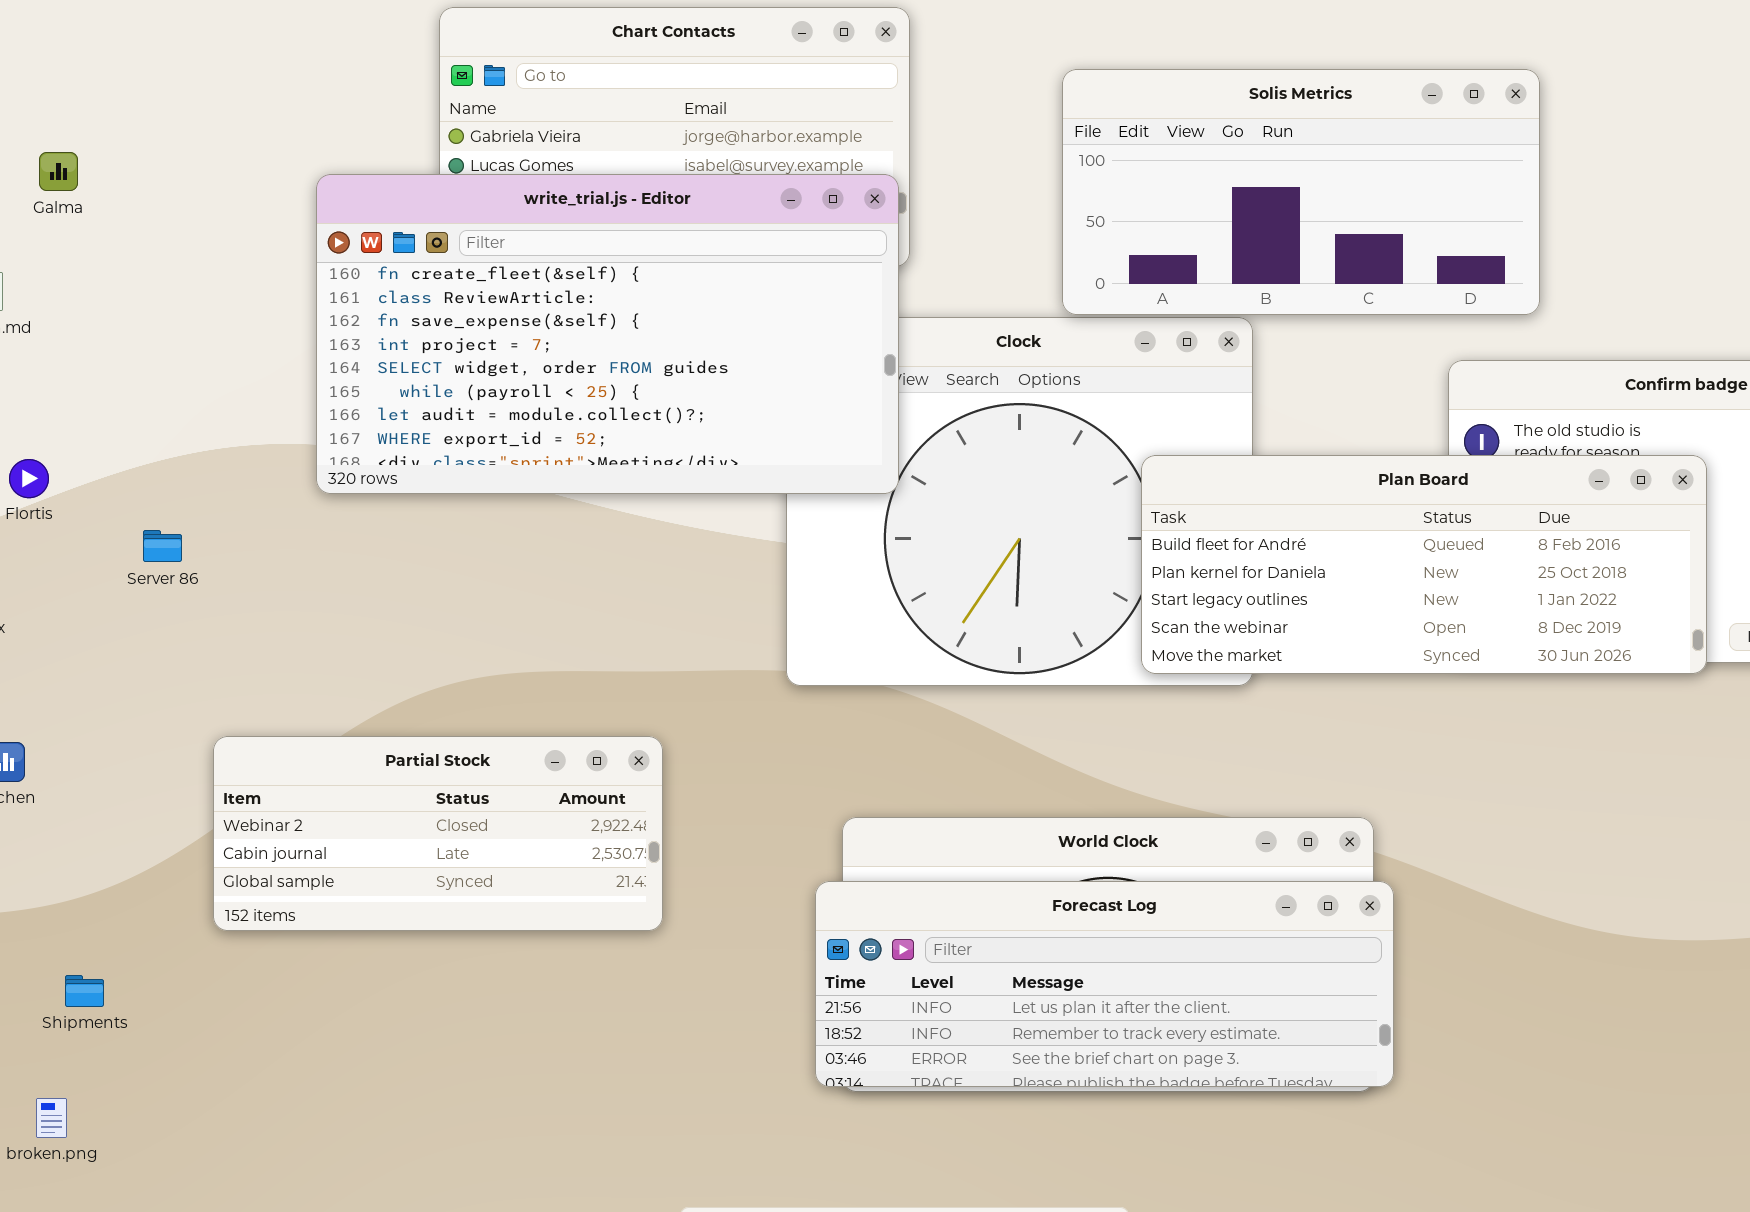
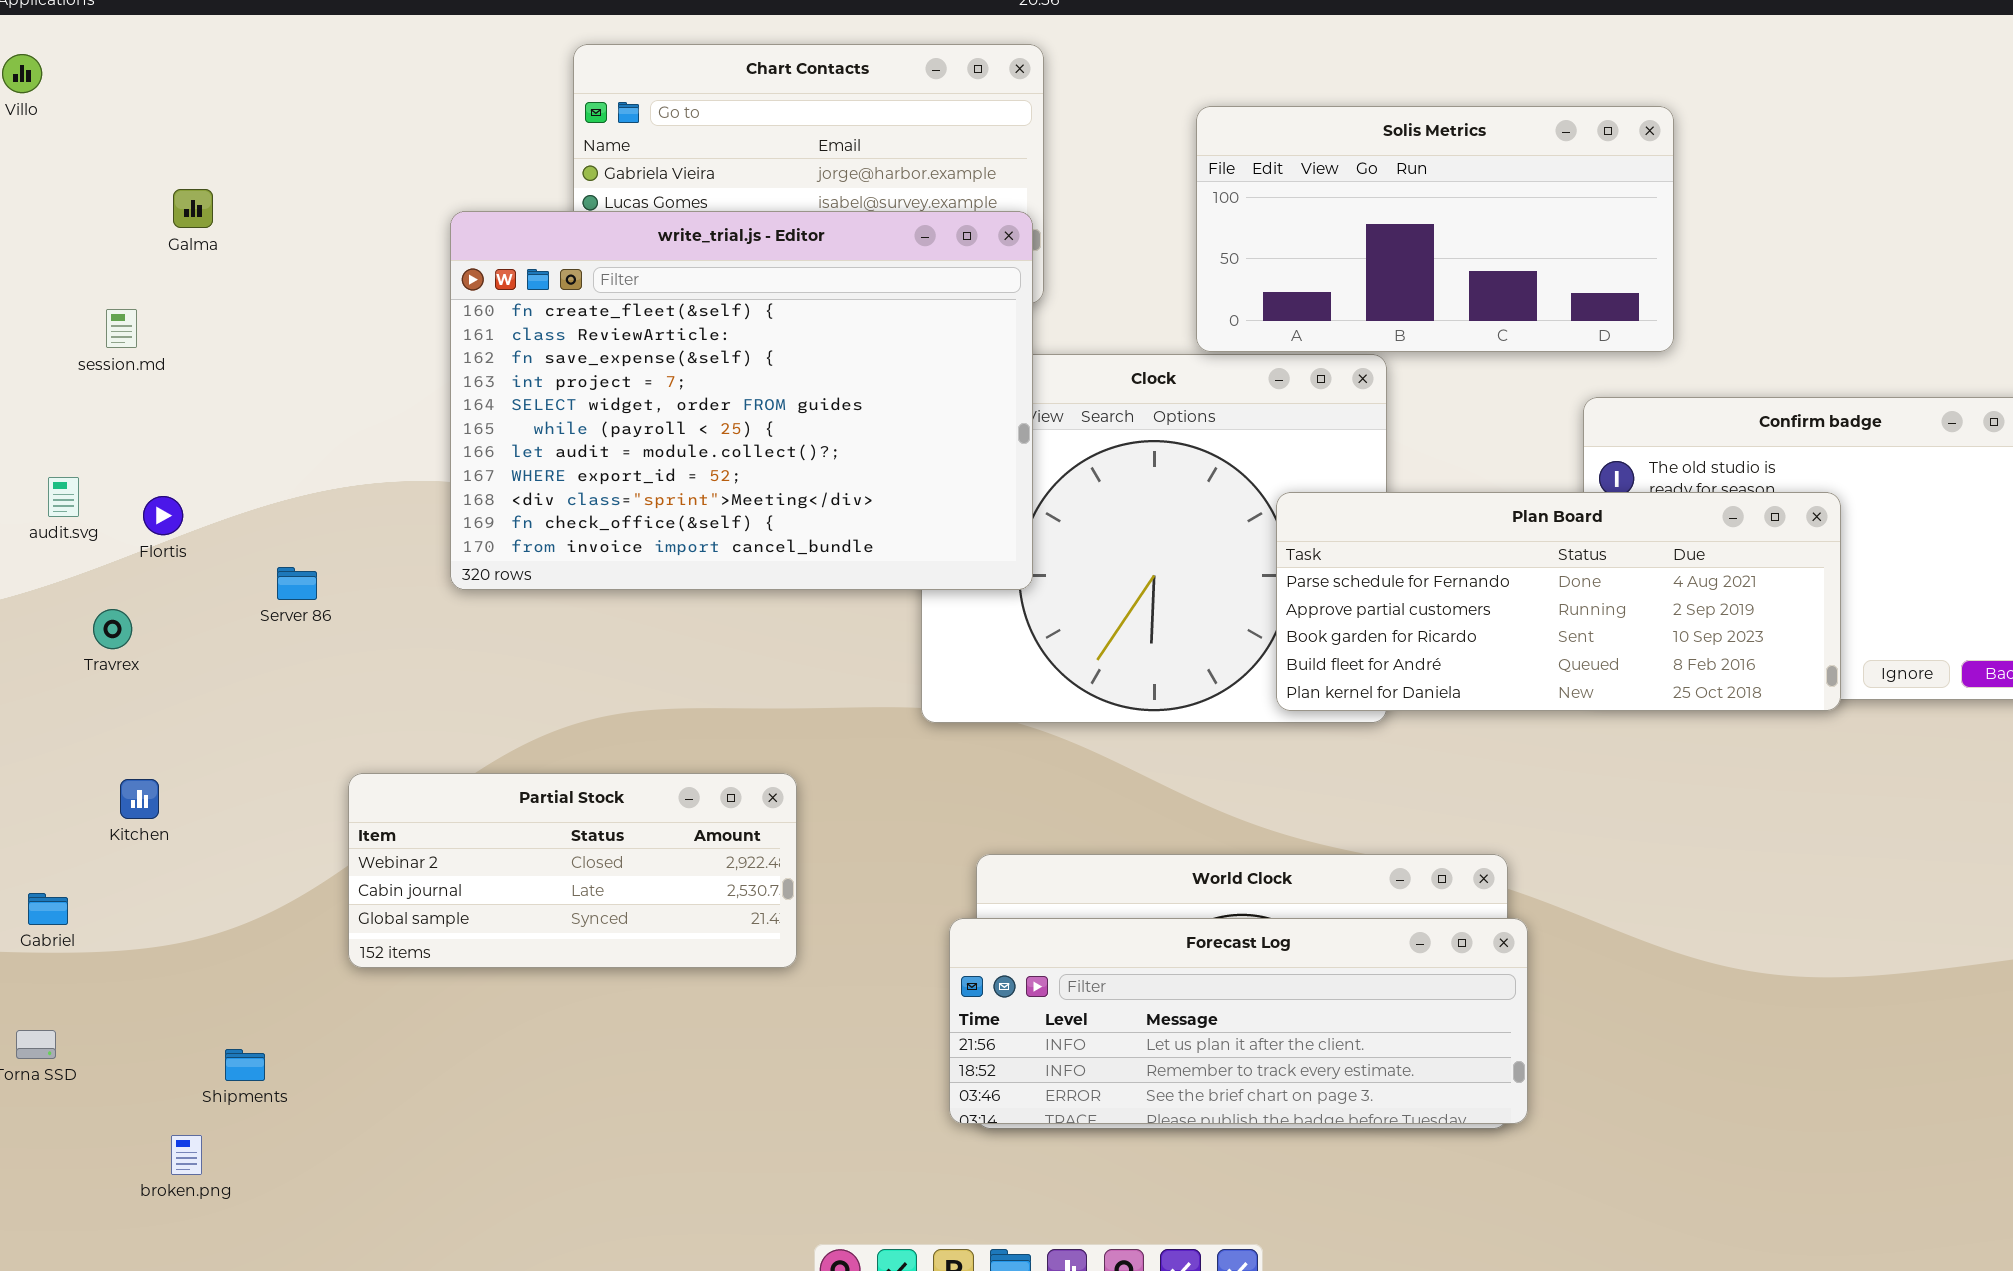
write_trial.js - Editor: [316,174,899,494] -> [450,211,1033,590], resized
Plan Board: [1141,455,1707,674] -> [1276,492,1841,711], scrolled up 3 rows
Shipments: [65,975,104,1007] -> [225,1049,265,1081], moved

